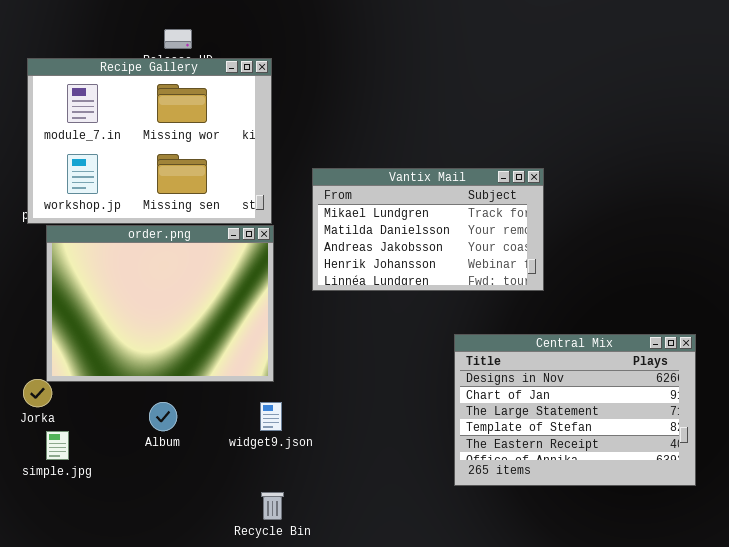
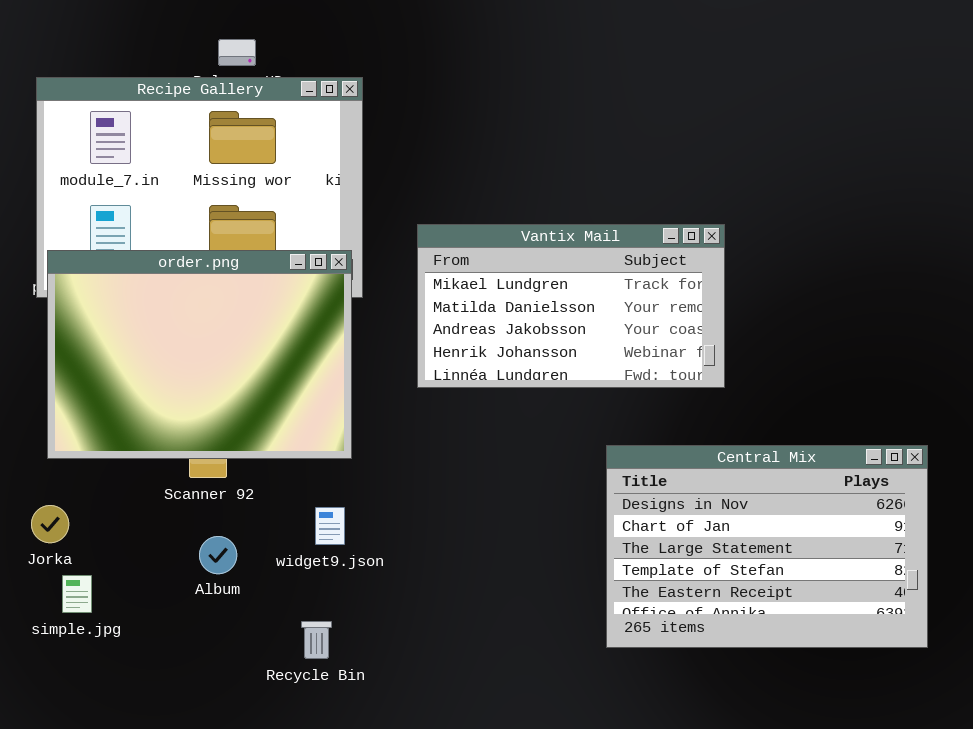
order.png: [46,225,274,382] -> [47,250,352,459], moved
widget9.json: [260,402,282,431] -> [315,507,345,545], moved
Recycle Bin: [261,492,284,520] -> [301,621,332,659], moved

